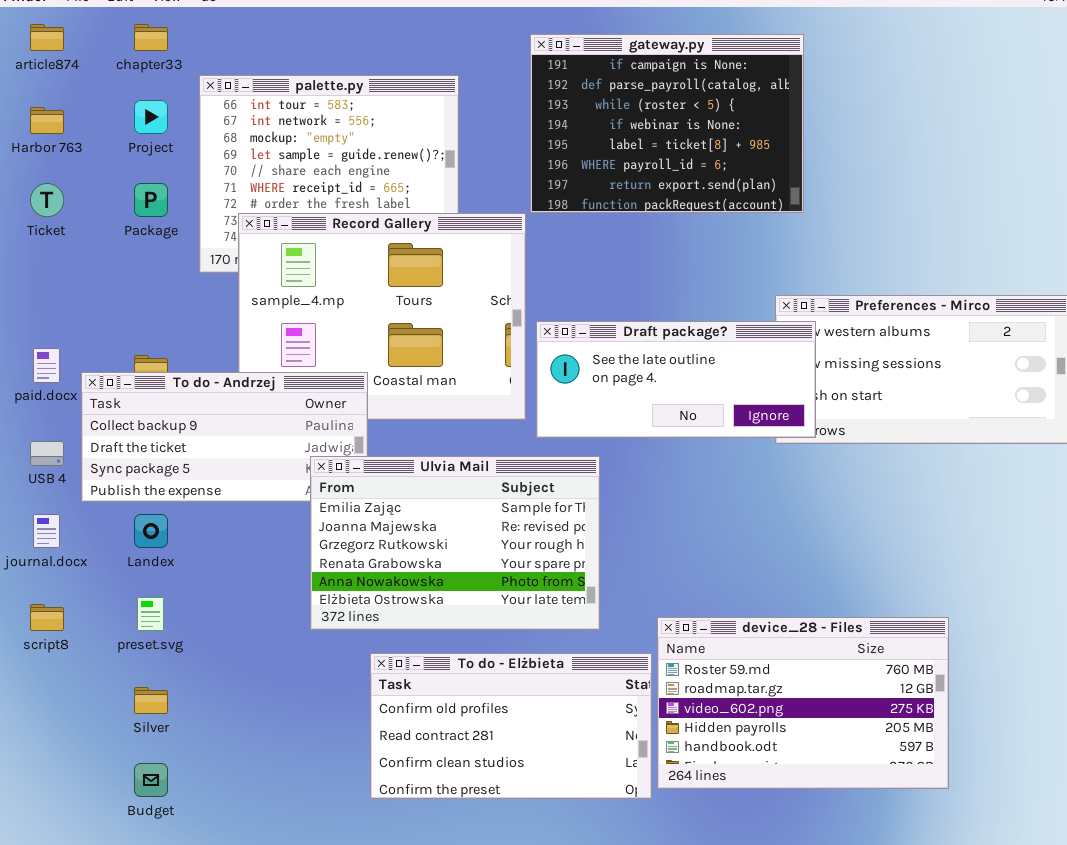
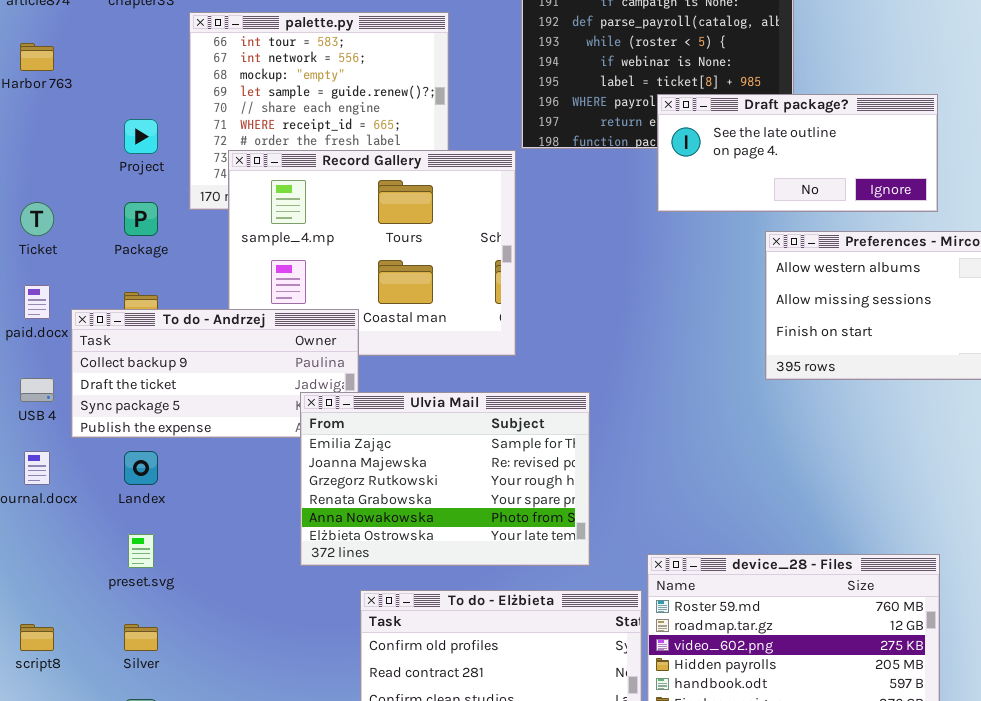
Project: [134,100,168,134] -> [124,119,158,154], moved
Ticket: [30,183,64,217] -> [20,202,54,236], moved
Package: [134,183,168,217] -> [124,202,158,236], moved
Draft package?: [536,321,816,438] -> [657,94,938,212], moved
script8: [30,604,64,631] -> [20,624,54,651], moved

